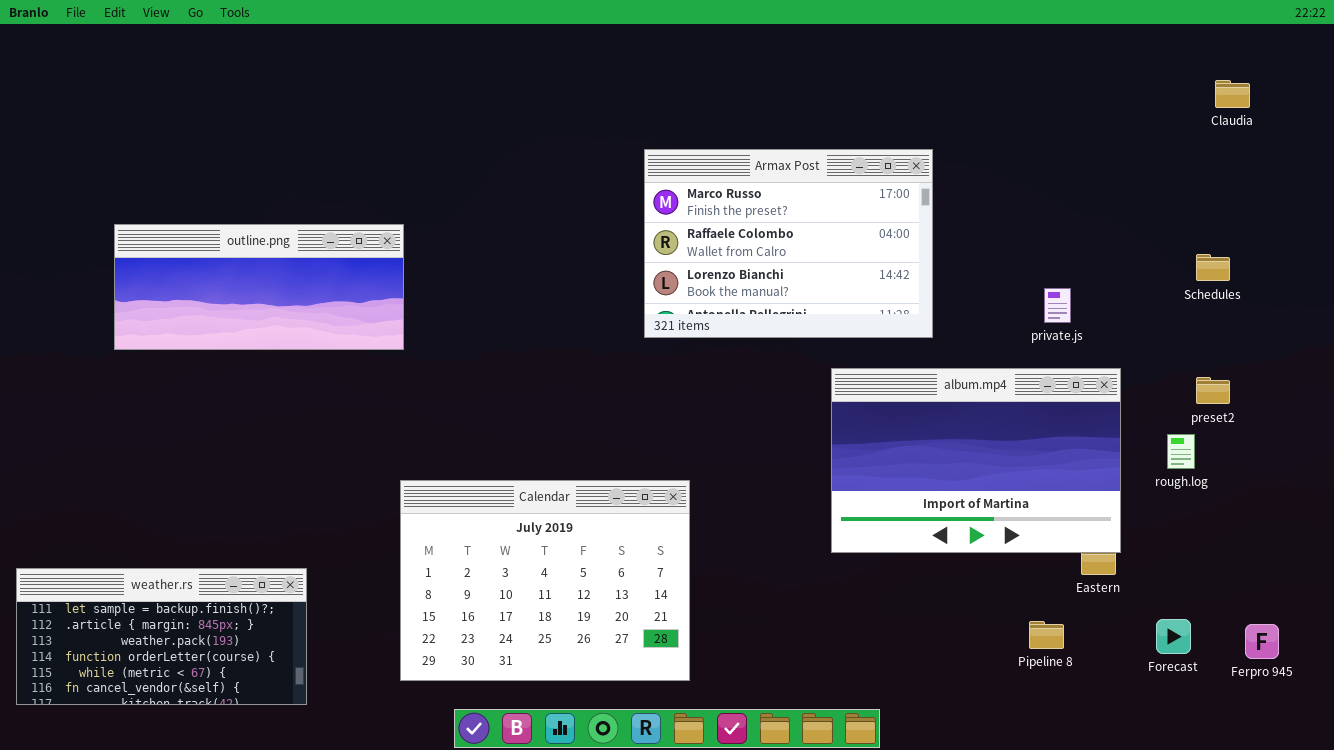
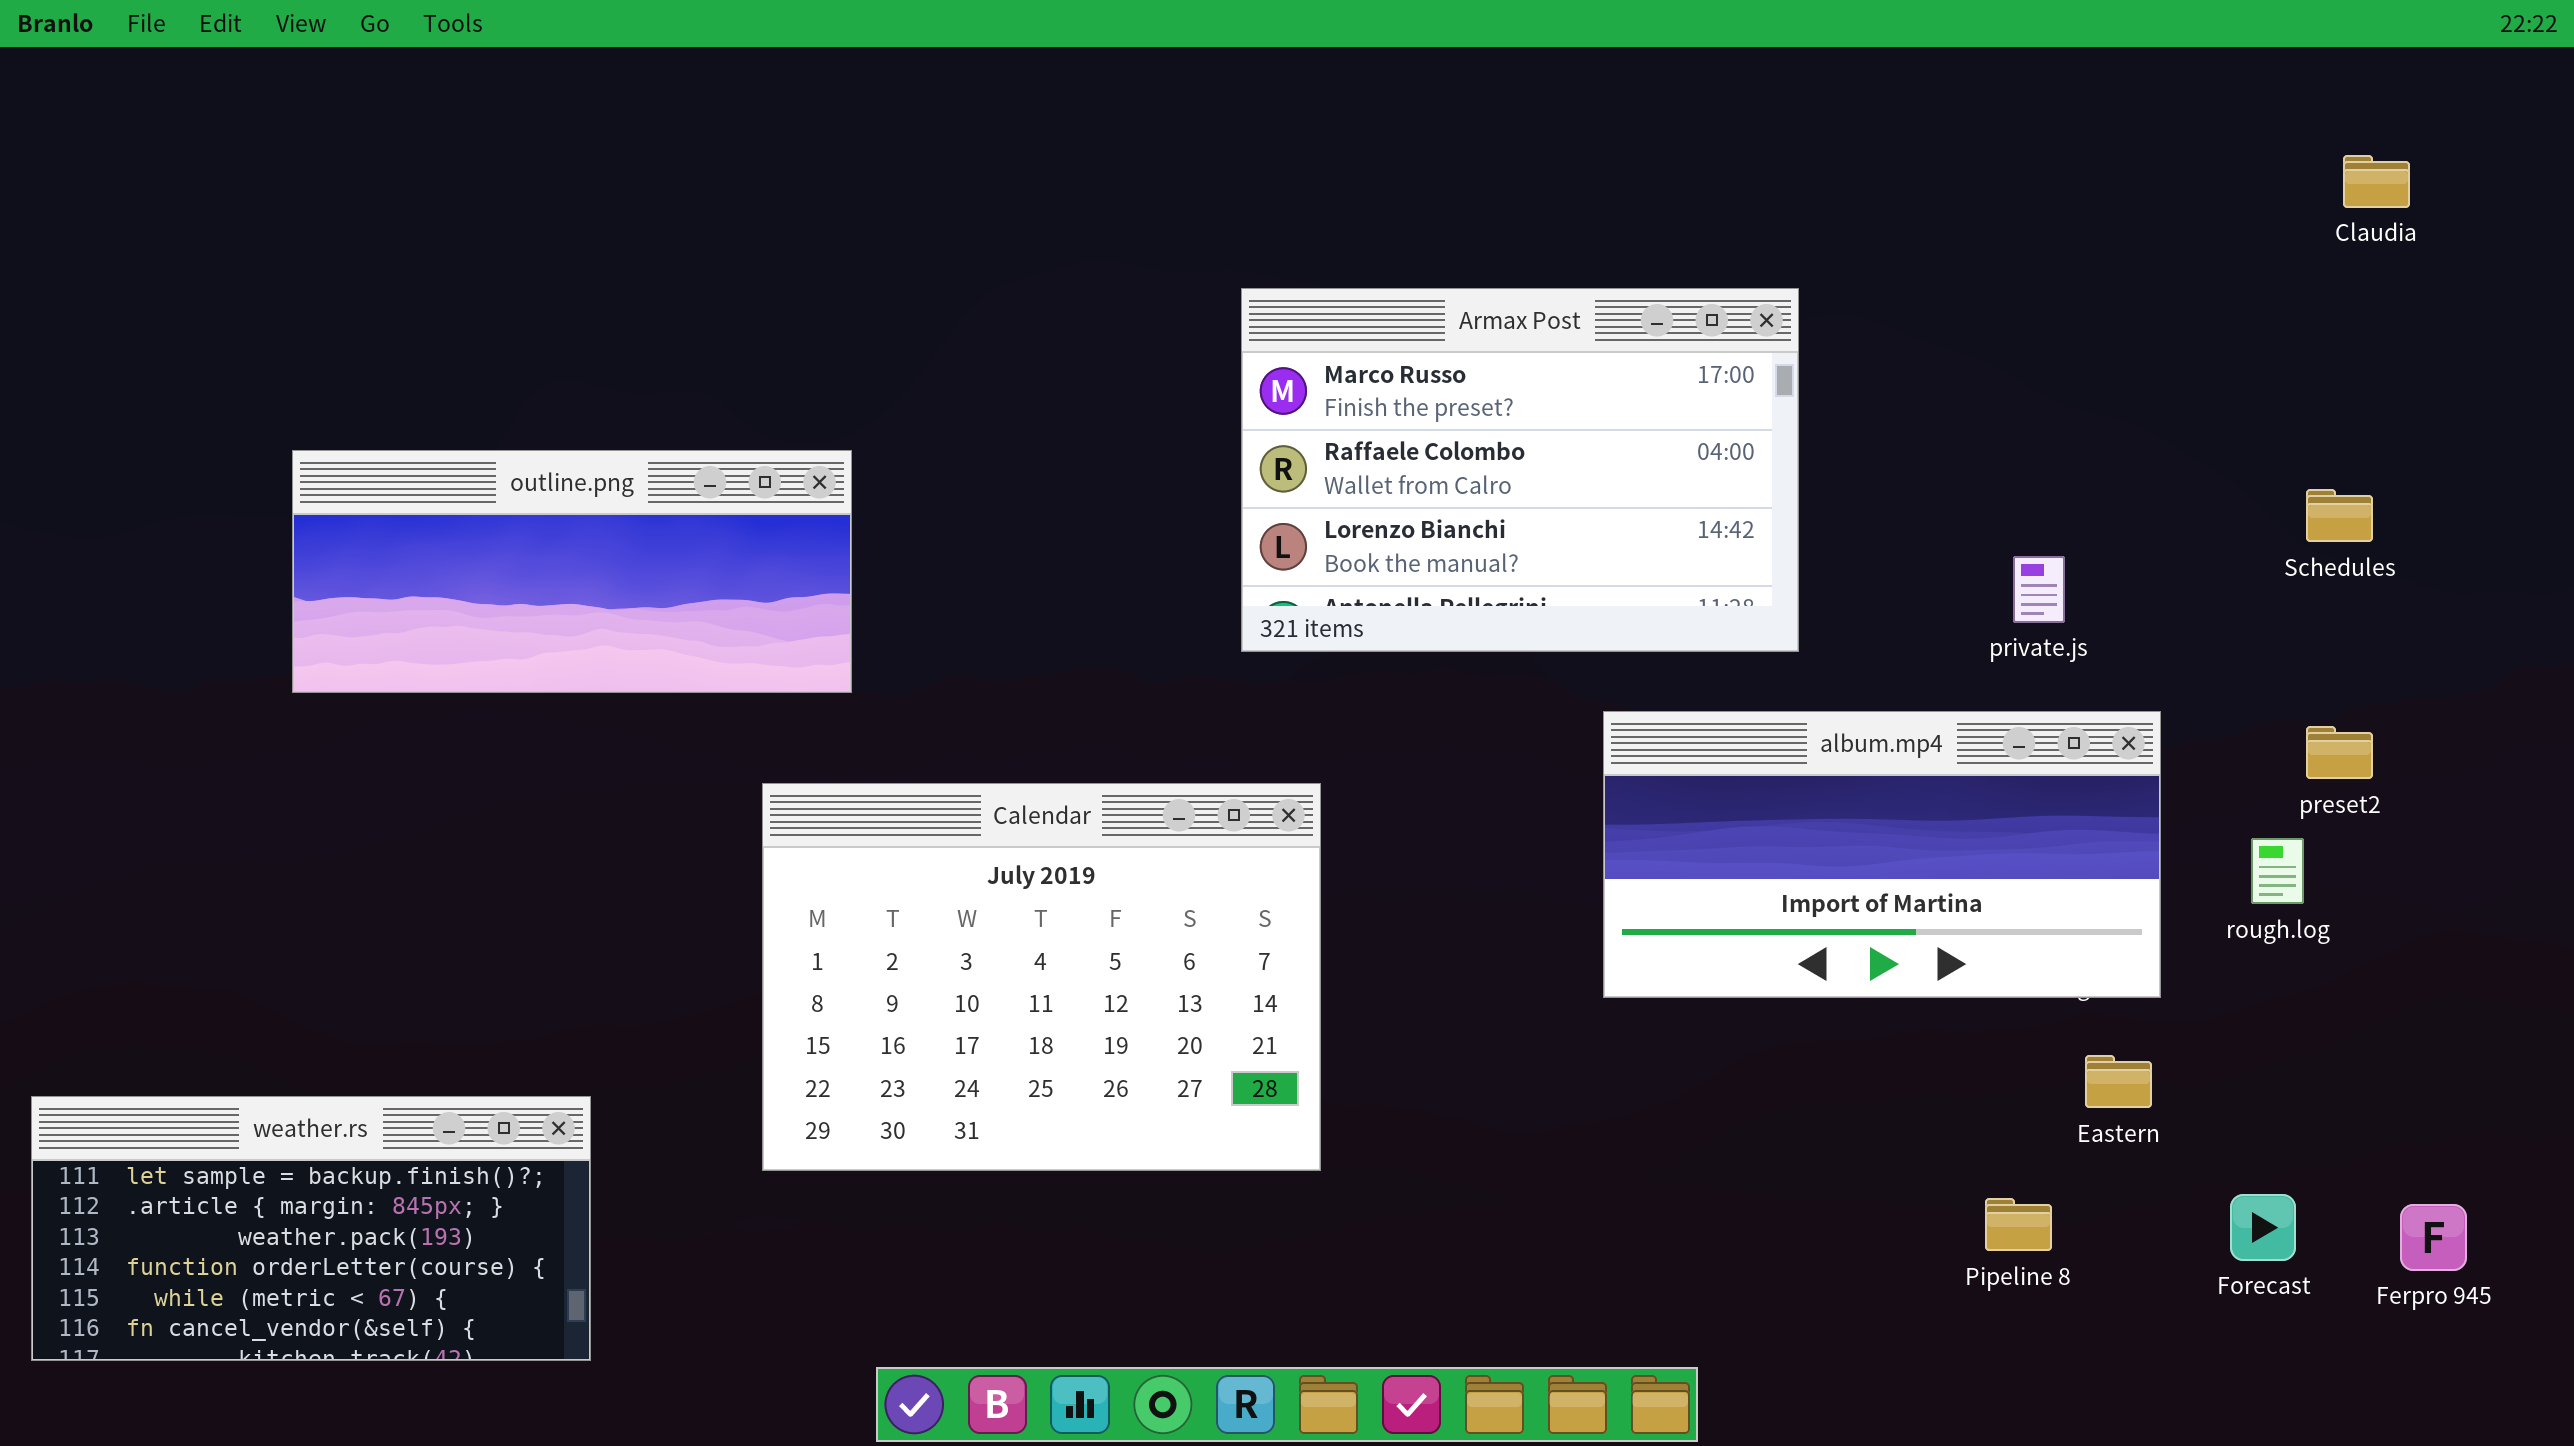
outline.png: [114,224,404,350] -> [292,450,852,693], moved
album.mp4: [831,368,1121,553] -> [1603,711,2161,998], resized
Calendar: [400,480,690,681] -> [762,783,1321,1171], moved

